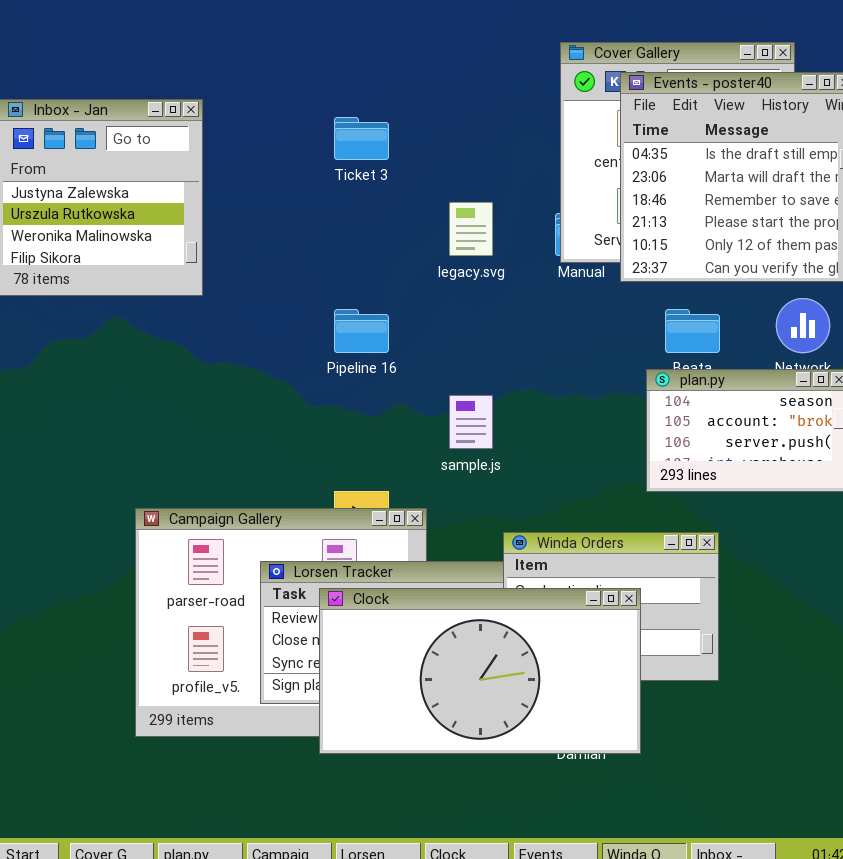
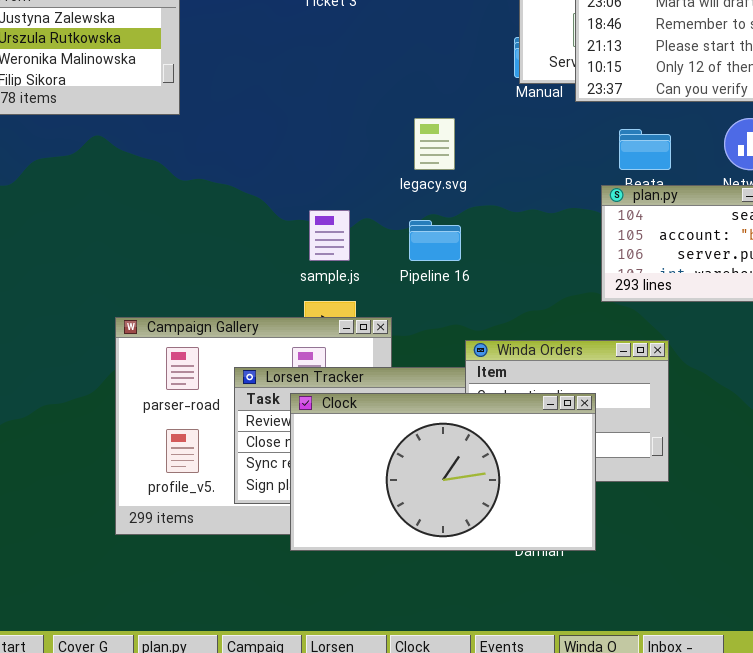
legacy.svg: [449,202,493,256] -> [414,118,455,170], moved
Pipeline 16: [334,309,389,353] -> [409,220,461,261], moved
sample.js: [449,395,493,449] -> [309,210,350,261], moved

